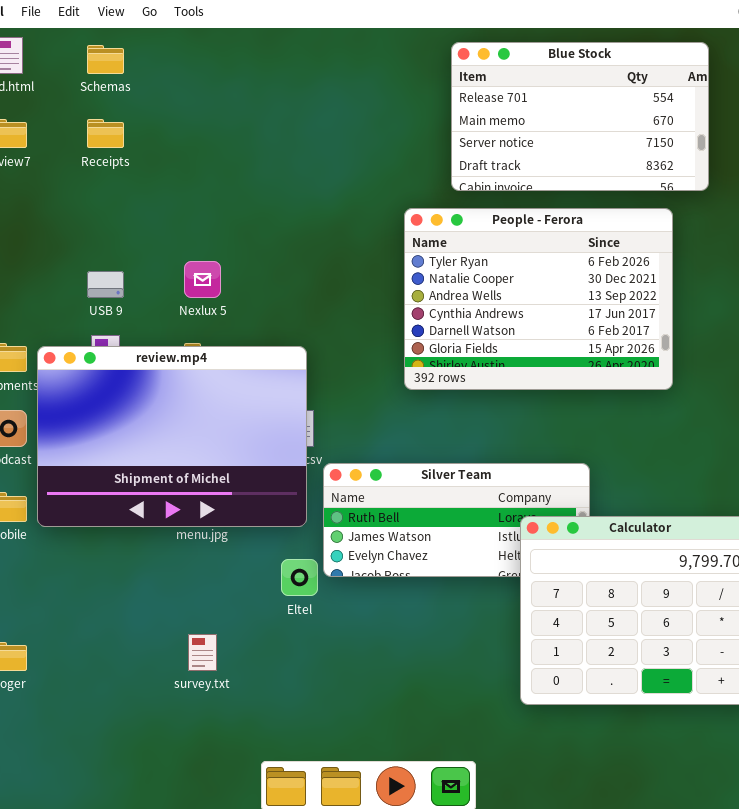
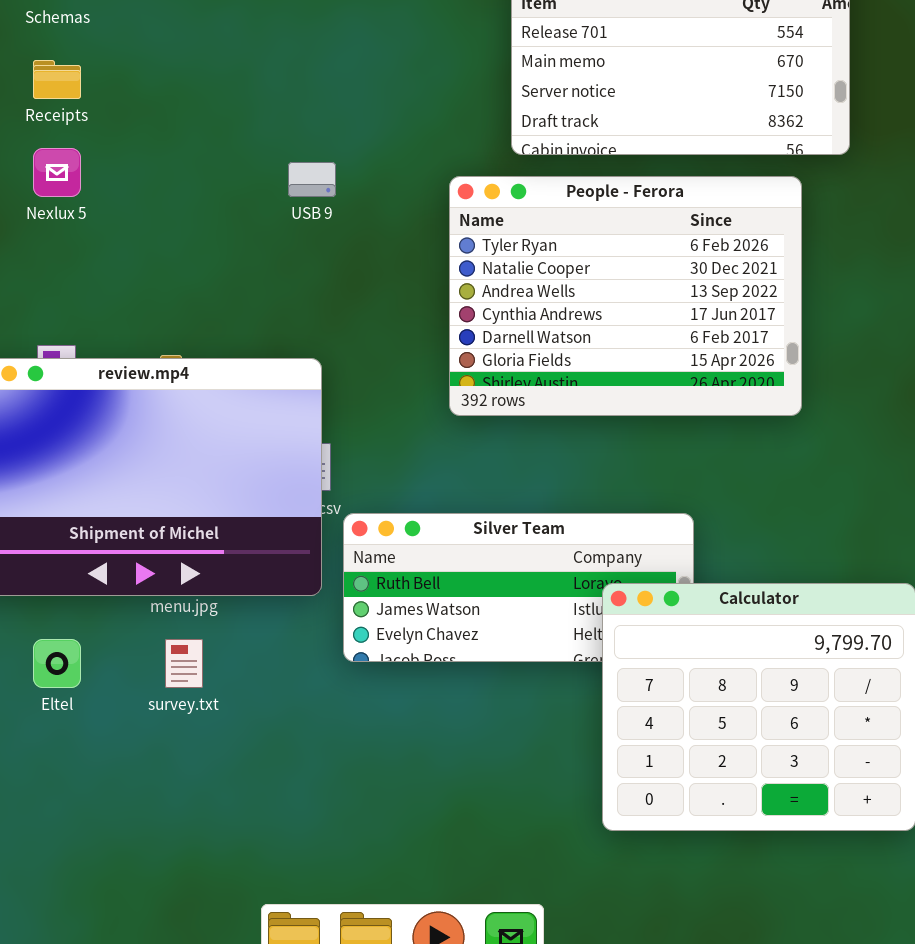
Nexlux 5: [184,261,221,298] -> [33,148,81,197], moved
USB 9: [87,271,124,298] -> [288,162,336,197], moved
Eltel: [281,559,318,596] -> [33,639,81,688], moved
survey.txt: [188,634,217,671] -> [165,639,203,688], moved

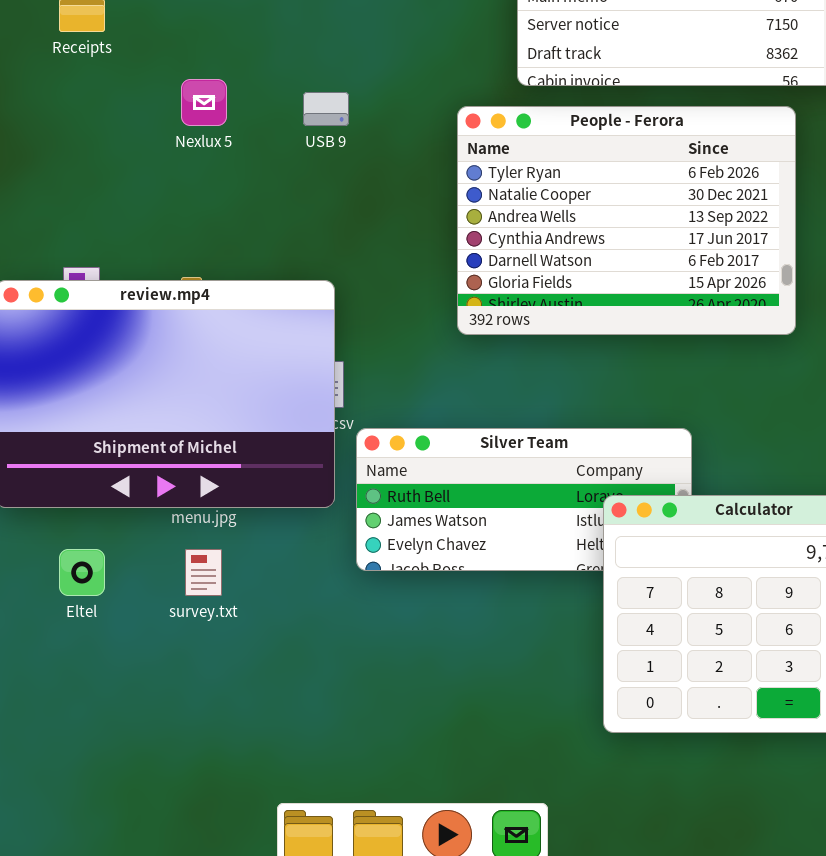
Nexlux 5: [33,148,81,197] -> [181,79,227,126], moved

